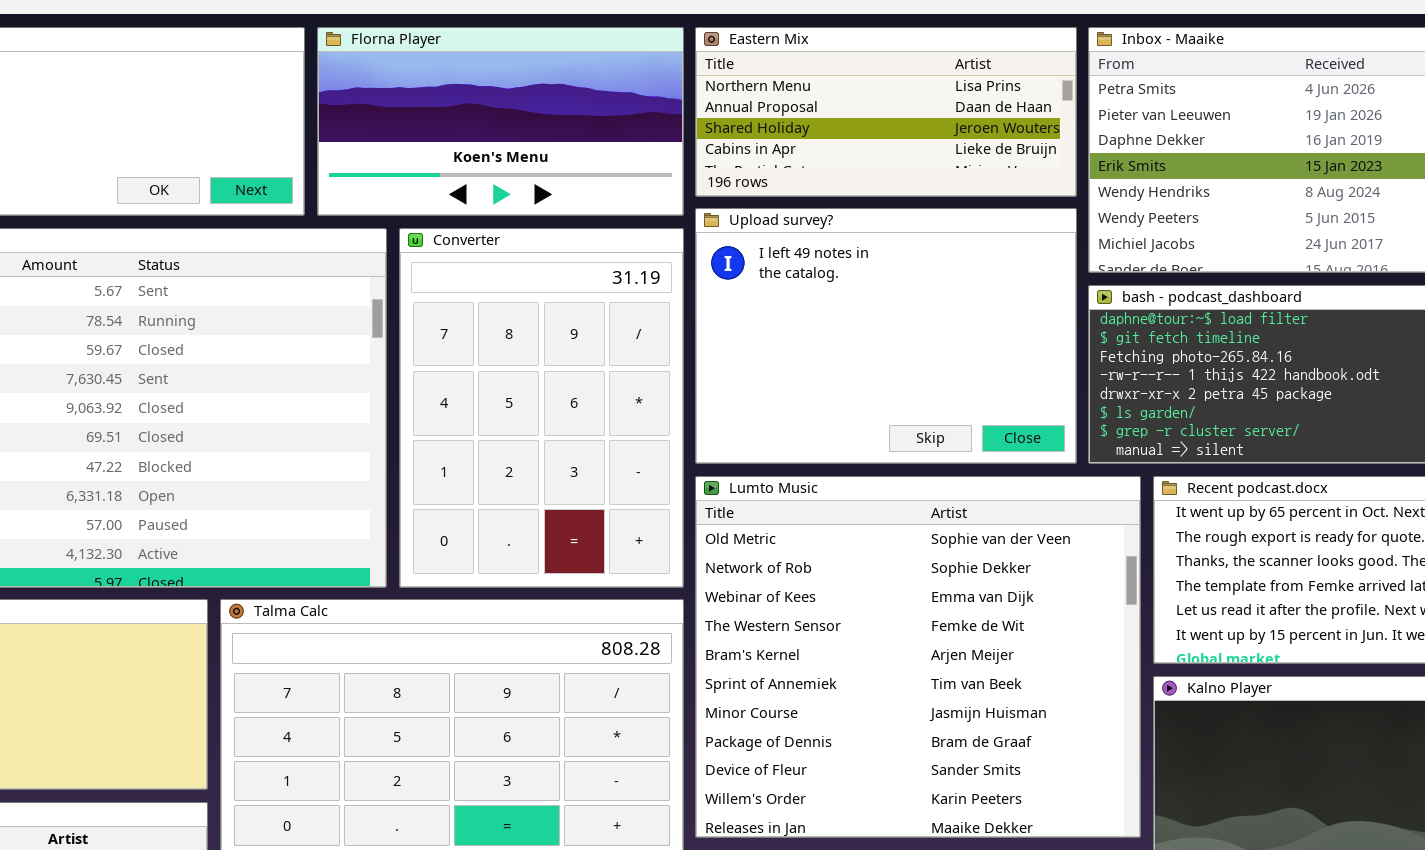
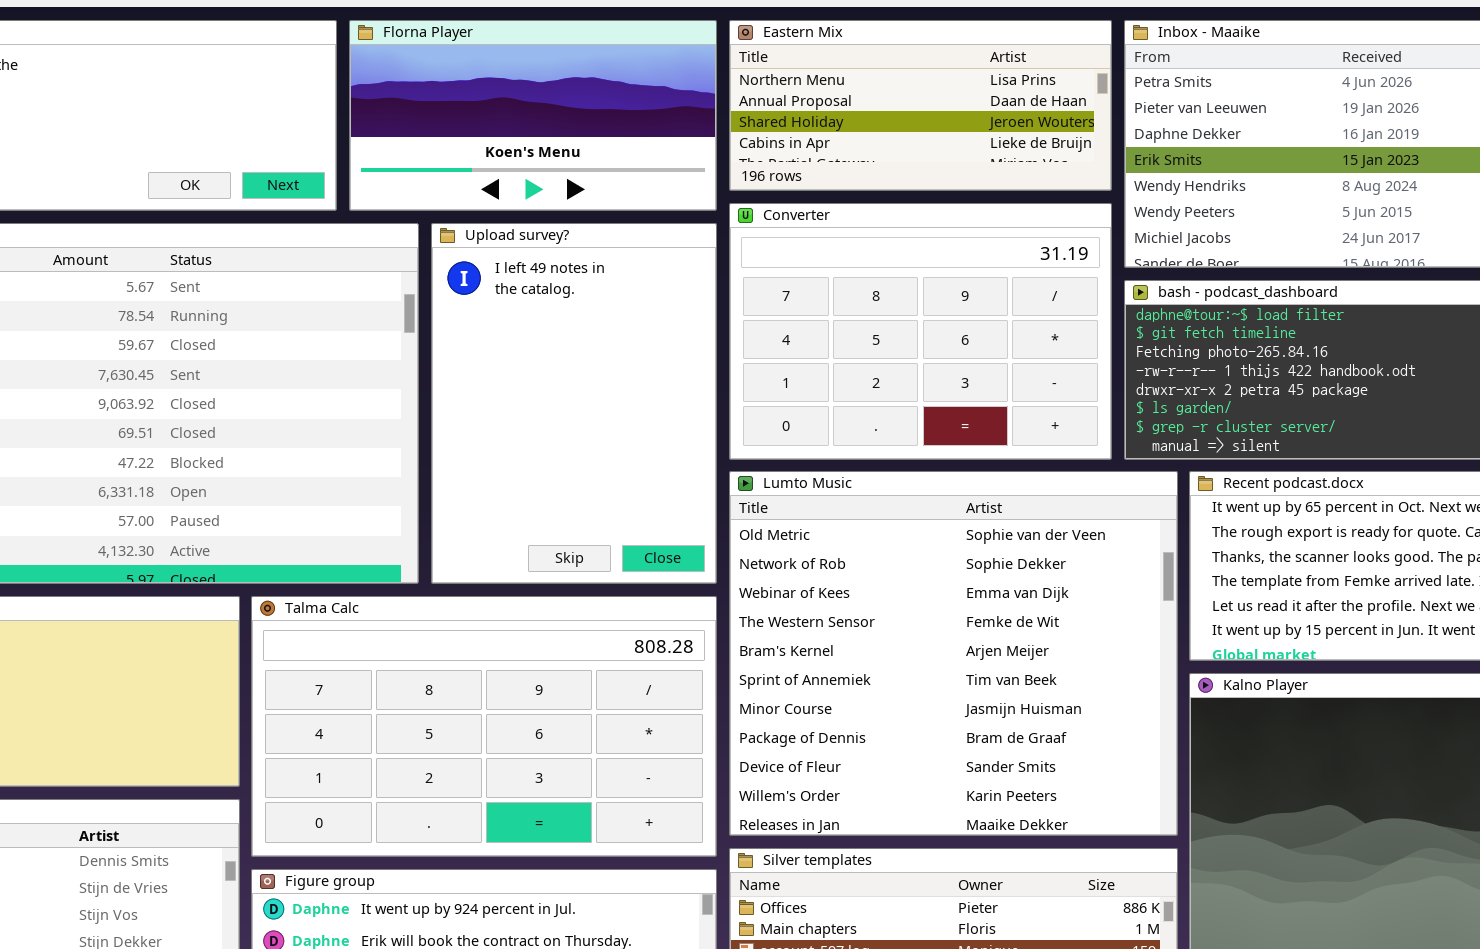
Upload survey?: [695,208,1077,464] -> [431,223,717,584], moved, resized
Converter: [399,228,684,588] -> [729,203,1112,460], moved, resized

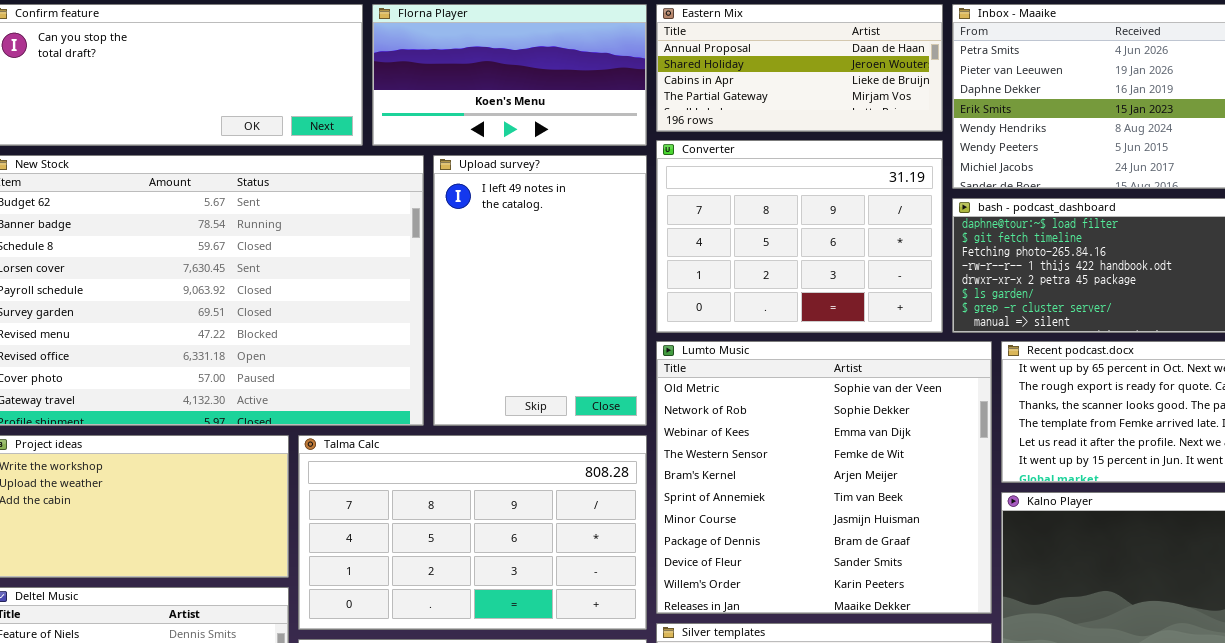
Eastern Mix: [729,20,1112,191] -> [656,4,943,132], scrolled down 1 row

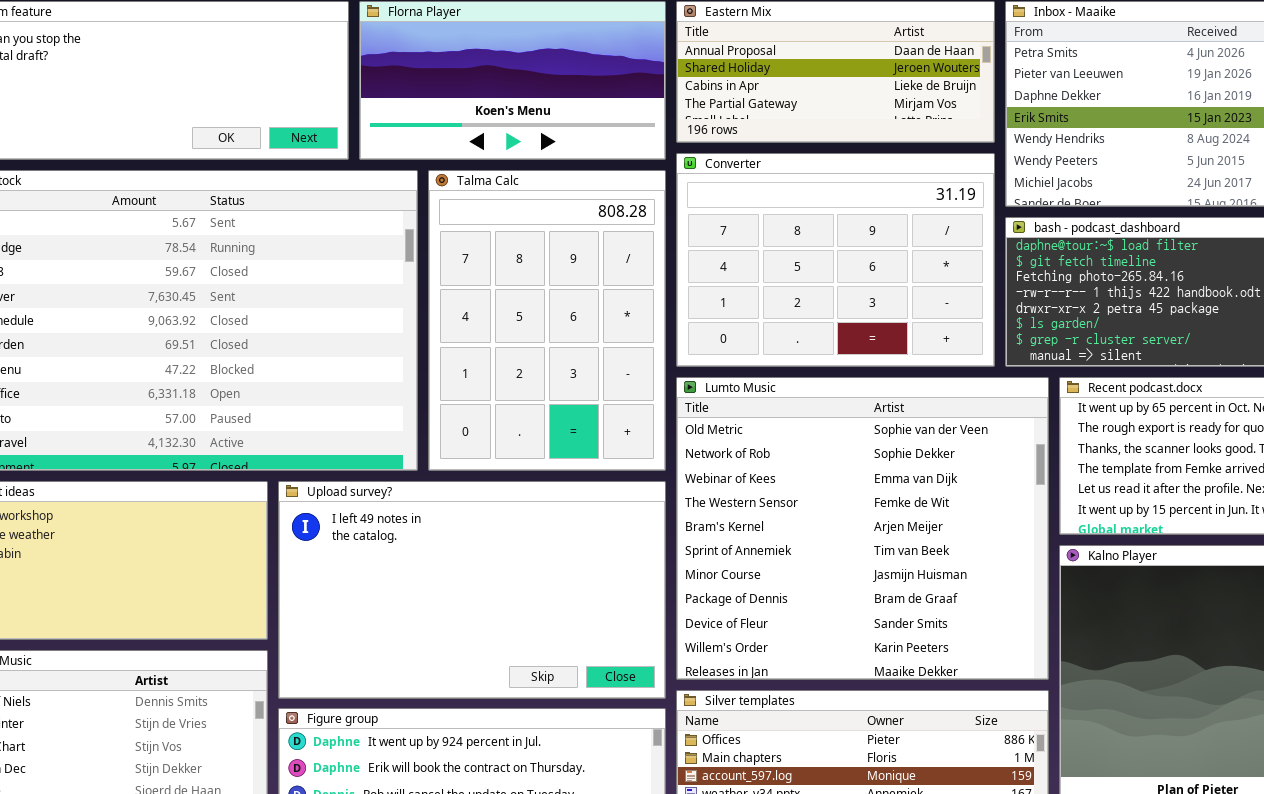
Upload survey?: [433,155,647,426] -> [278,481,666,699], moved, resized
Talma Calc: [298,435,647,630] -> [428,170,666,471], moved, resized

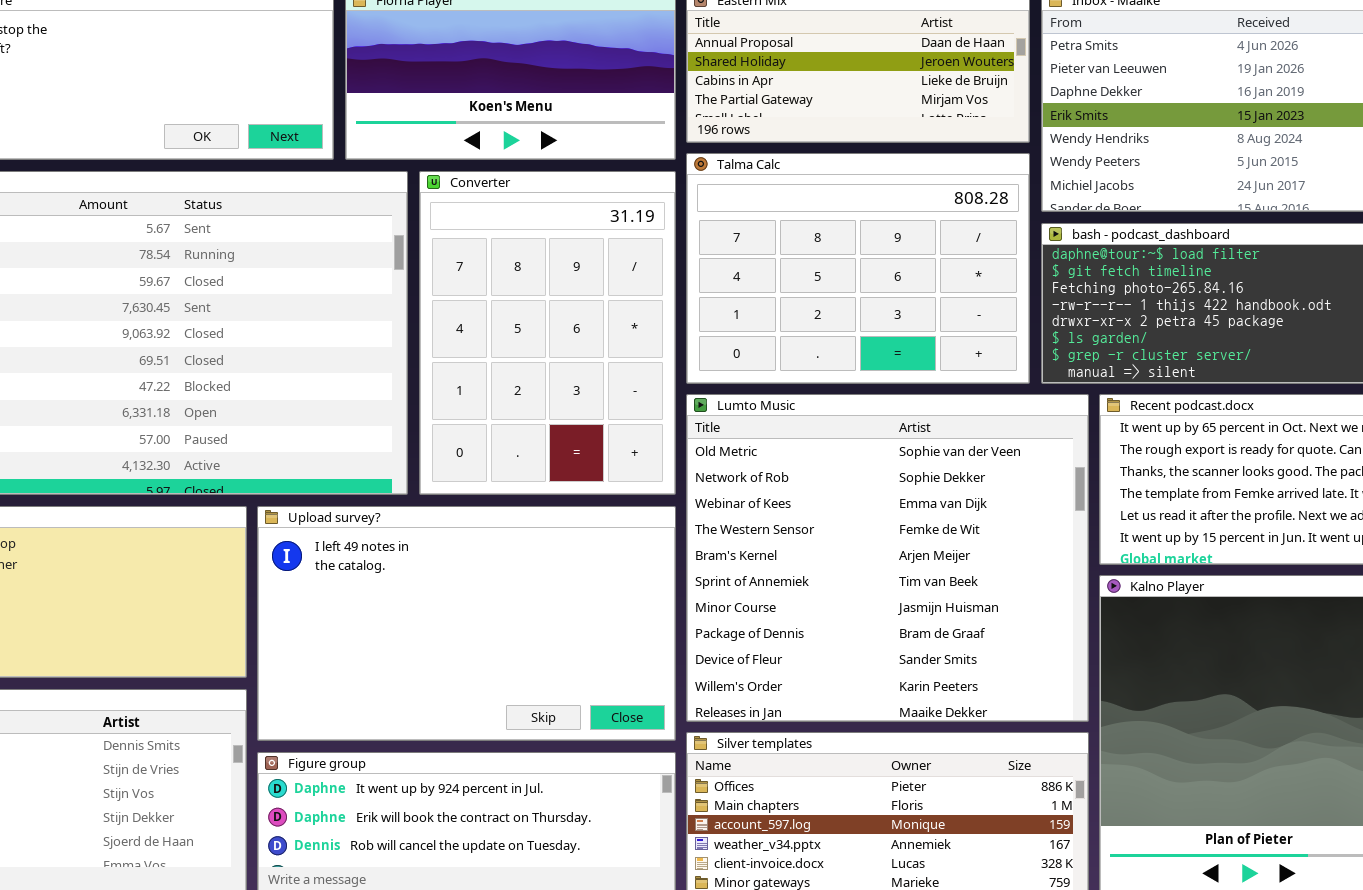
Converter: [676,153,995,367] -> [419,171,676,495], moved, resized
Talma Calc: [428,170,666,471] -> [686,153,1030,384], moved, resized

